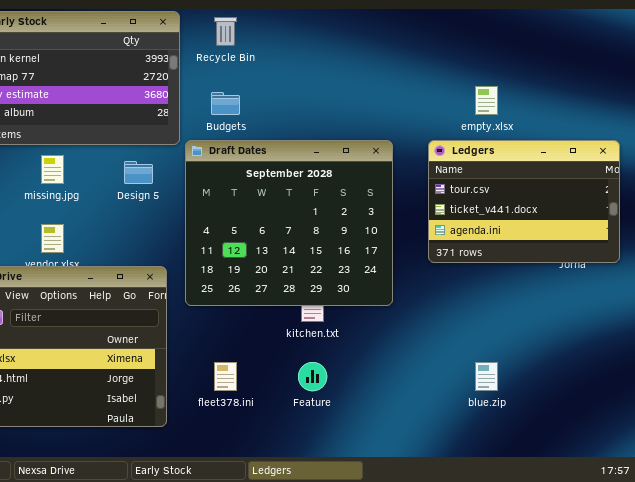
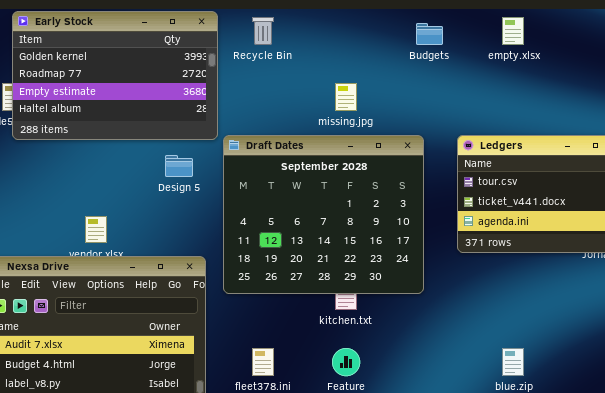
empty.xlsx: [475,86,498,115] -> [502,17,524,45], moved
Budgets: [211,92,240,115] -> [416,23,443,45], moved
missing.jpg: [41,155,64,184] -> [335,83,357,111], moved

